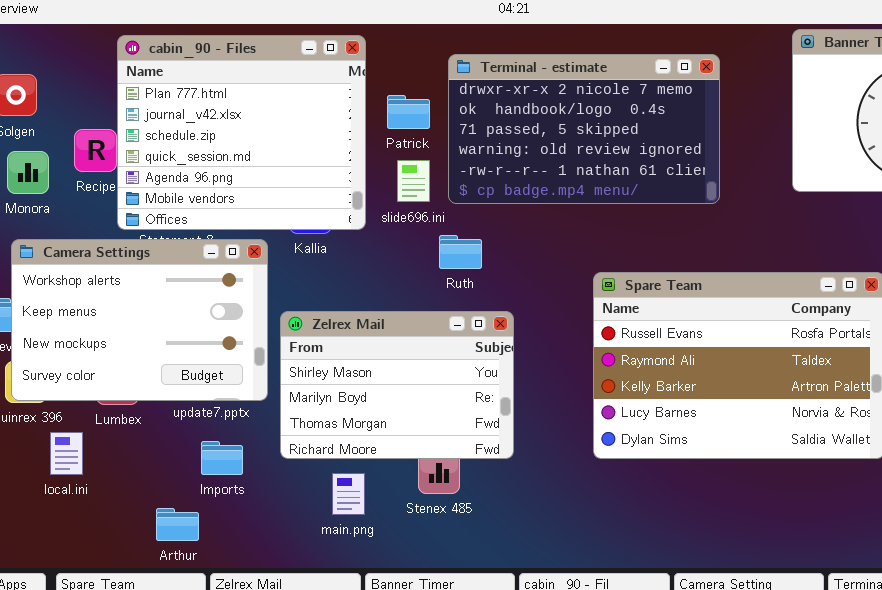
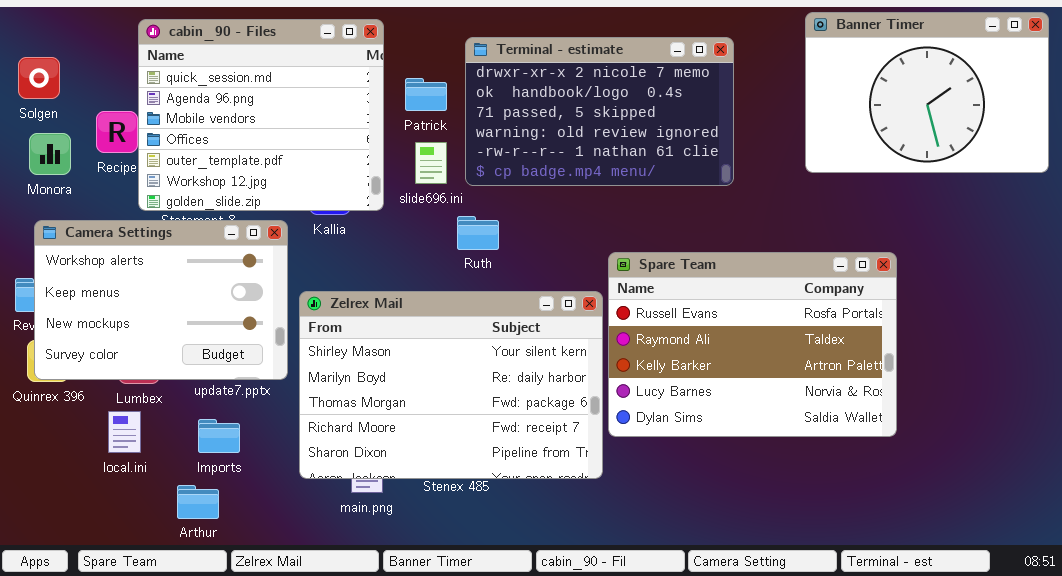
cabin_90 - Files: [117,35,366,230] -> [138,19,384,211], scrolled down 3 rows
Zelrex Mail: [280,311,514,459] -> [299,291,603,479], resized
local.ini: [50,432,83,475] -> [108,411,141,453], moved
Imports: [201,441,243,475] -> [198,419,240,453], moved

